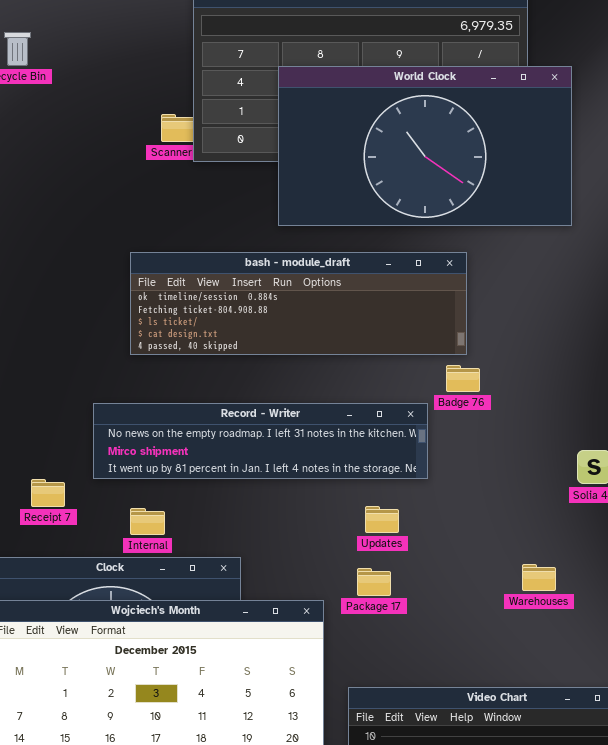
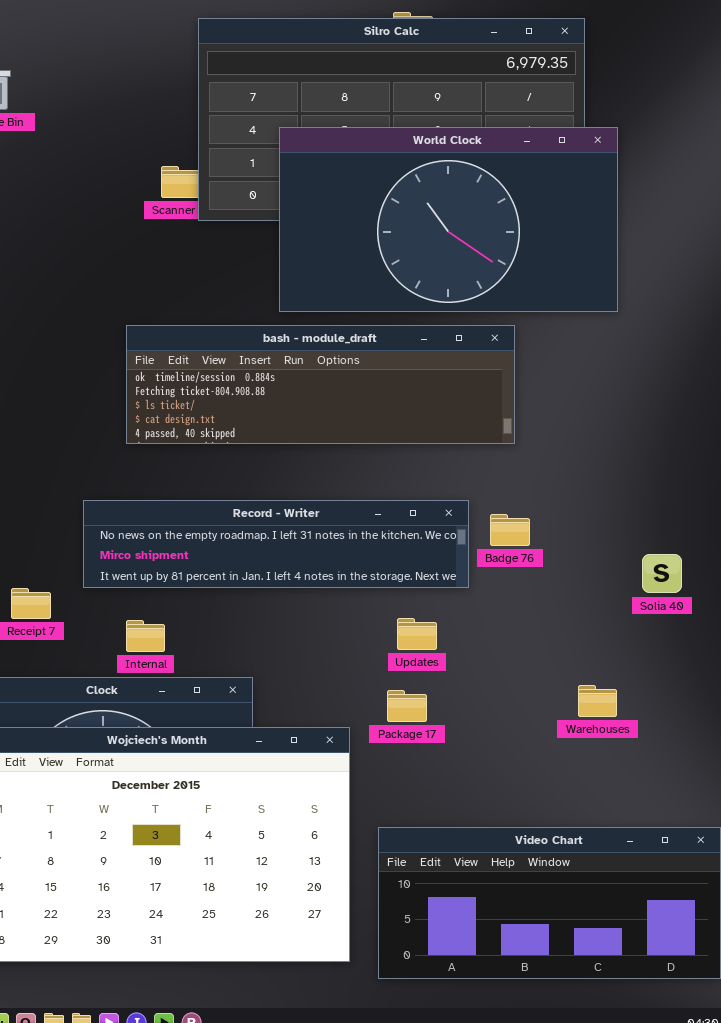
World Clock: [278,66,572,226] -> [279,127,618,312], moved
Badge 76: [446,365,480,392] -> [490,514,530,546], moved

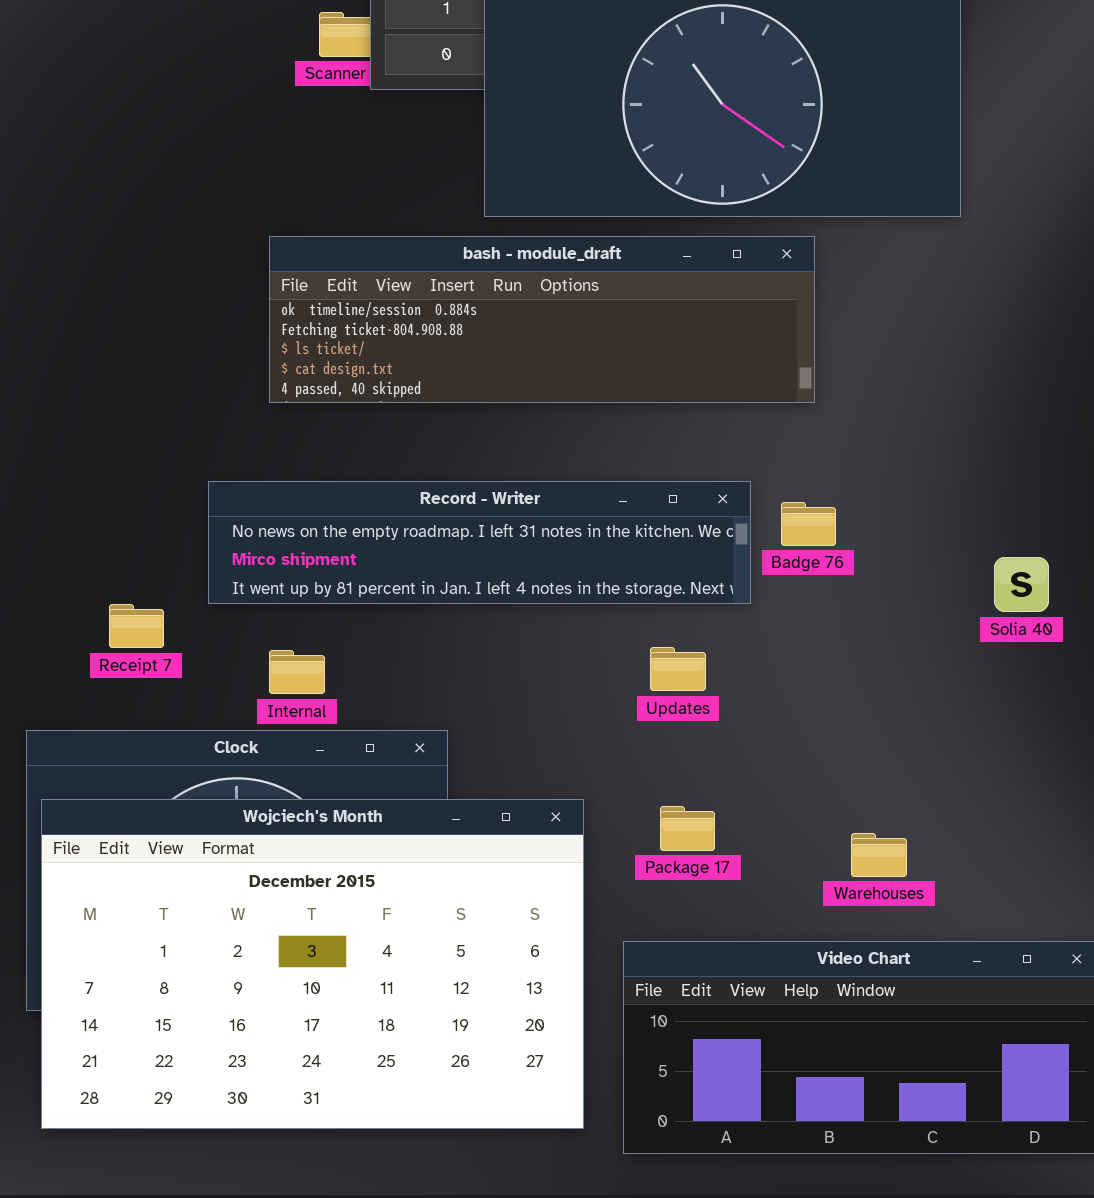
Warehouses: [578,685,617,717] -> [851,833,907,877], moved
Package 17: [387,690,427,722] -> [660,806,715,851], moved

